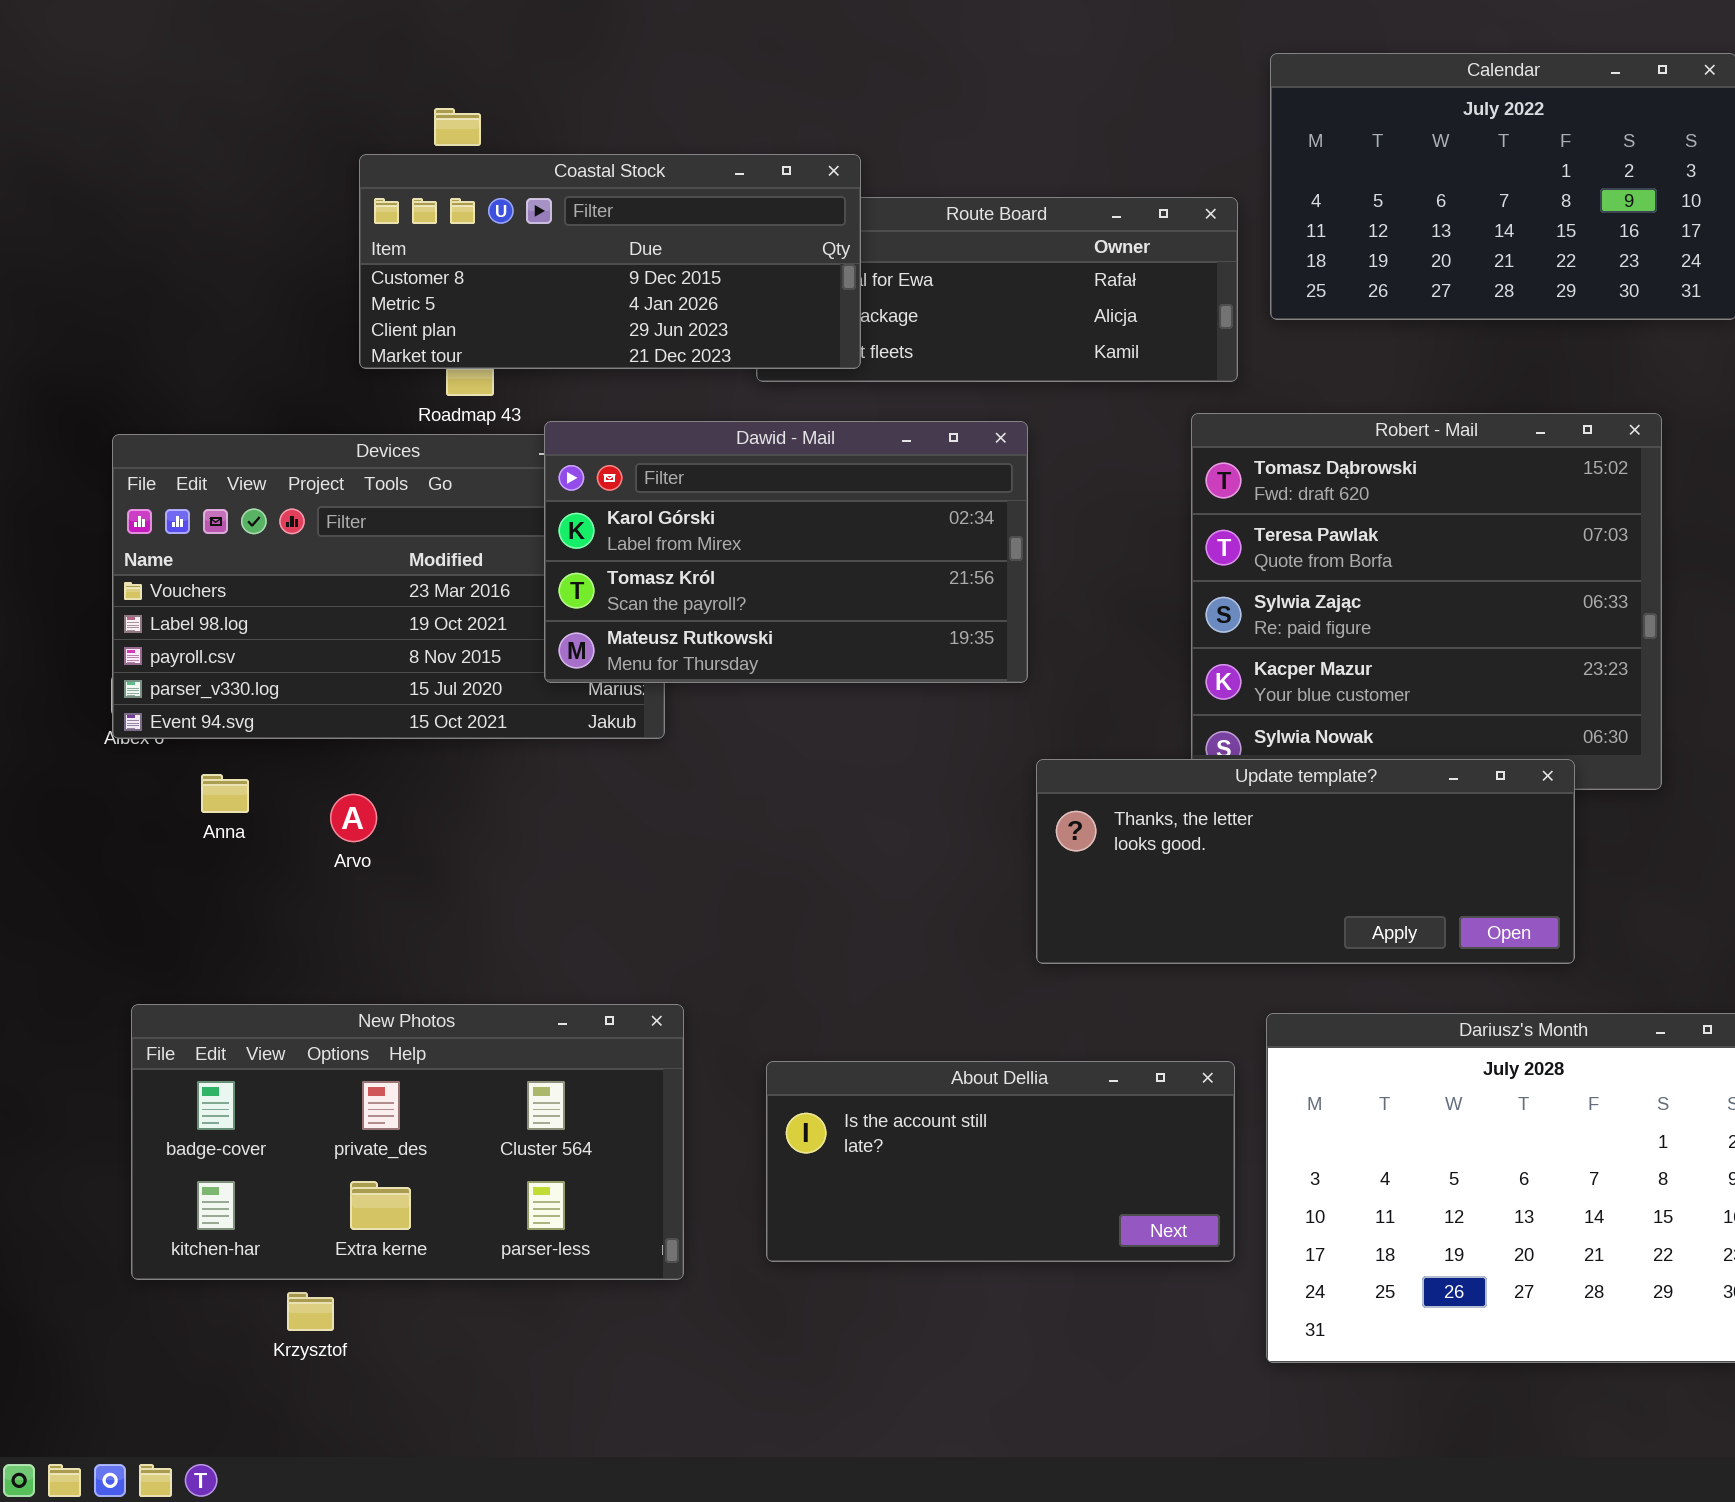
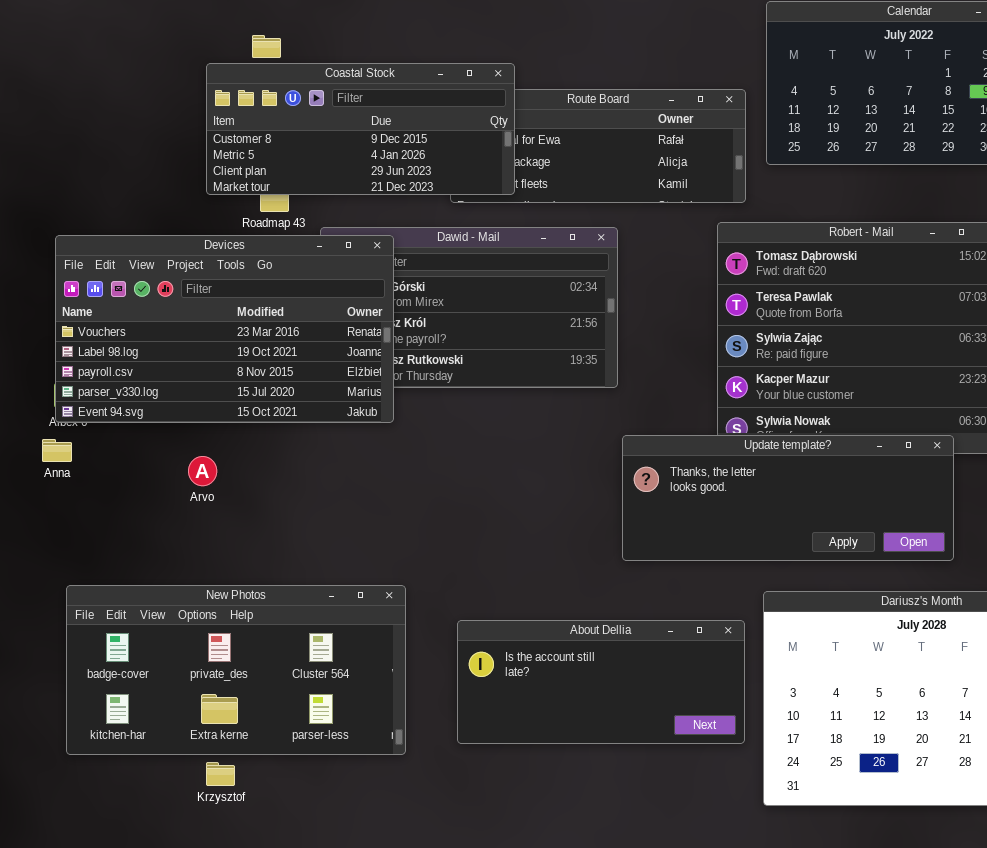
Devices: [112,434,665,739] -> [55,235,394,423], raised
Anna: [201,774,249,813] -> [42,439,72,462], moved
Krzysztof: [287,1292,334,1331] -> [206,762,235,786], moved

